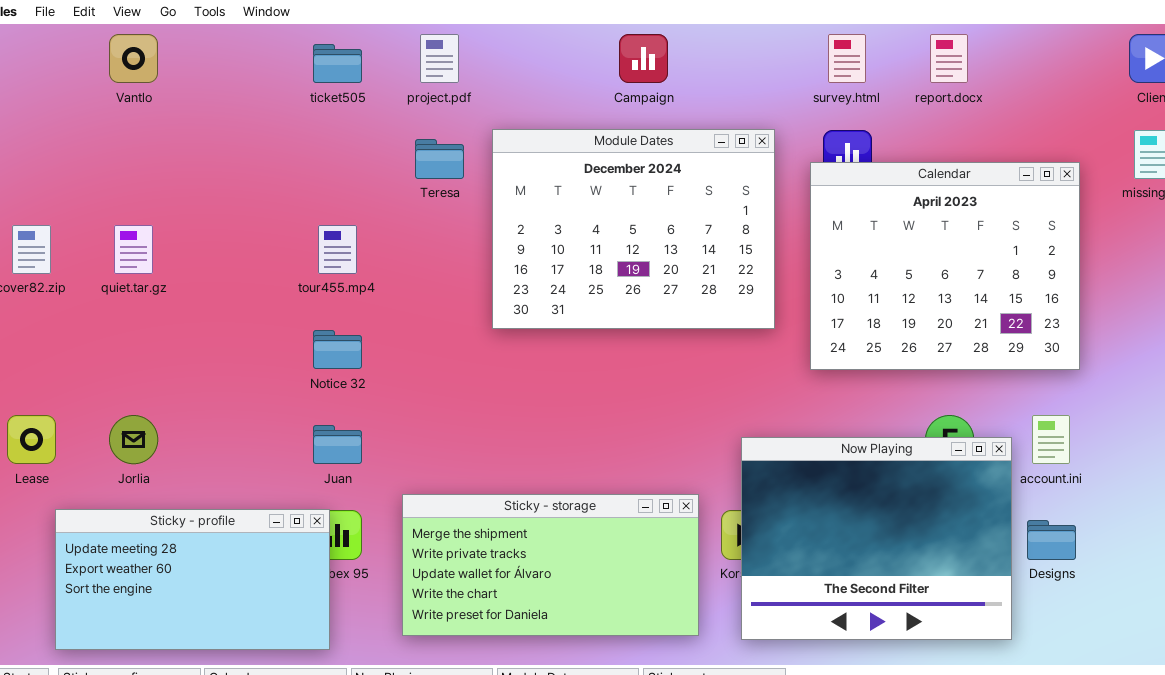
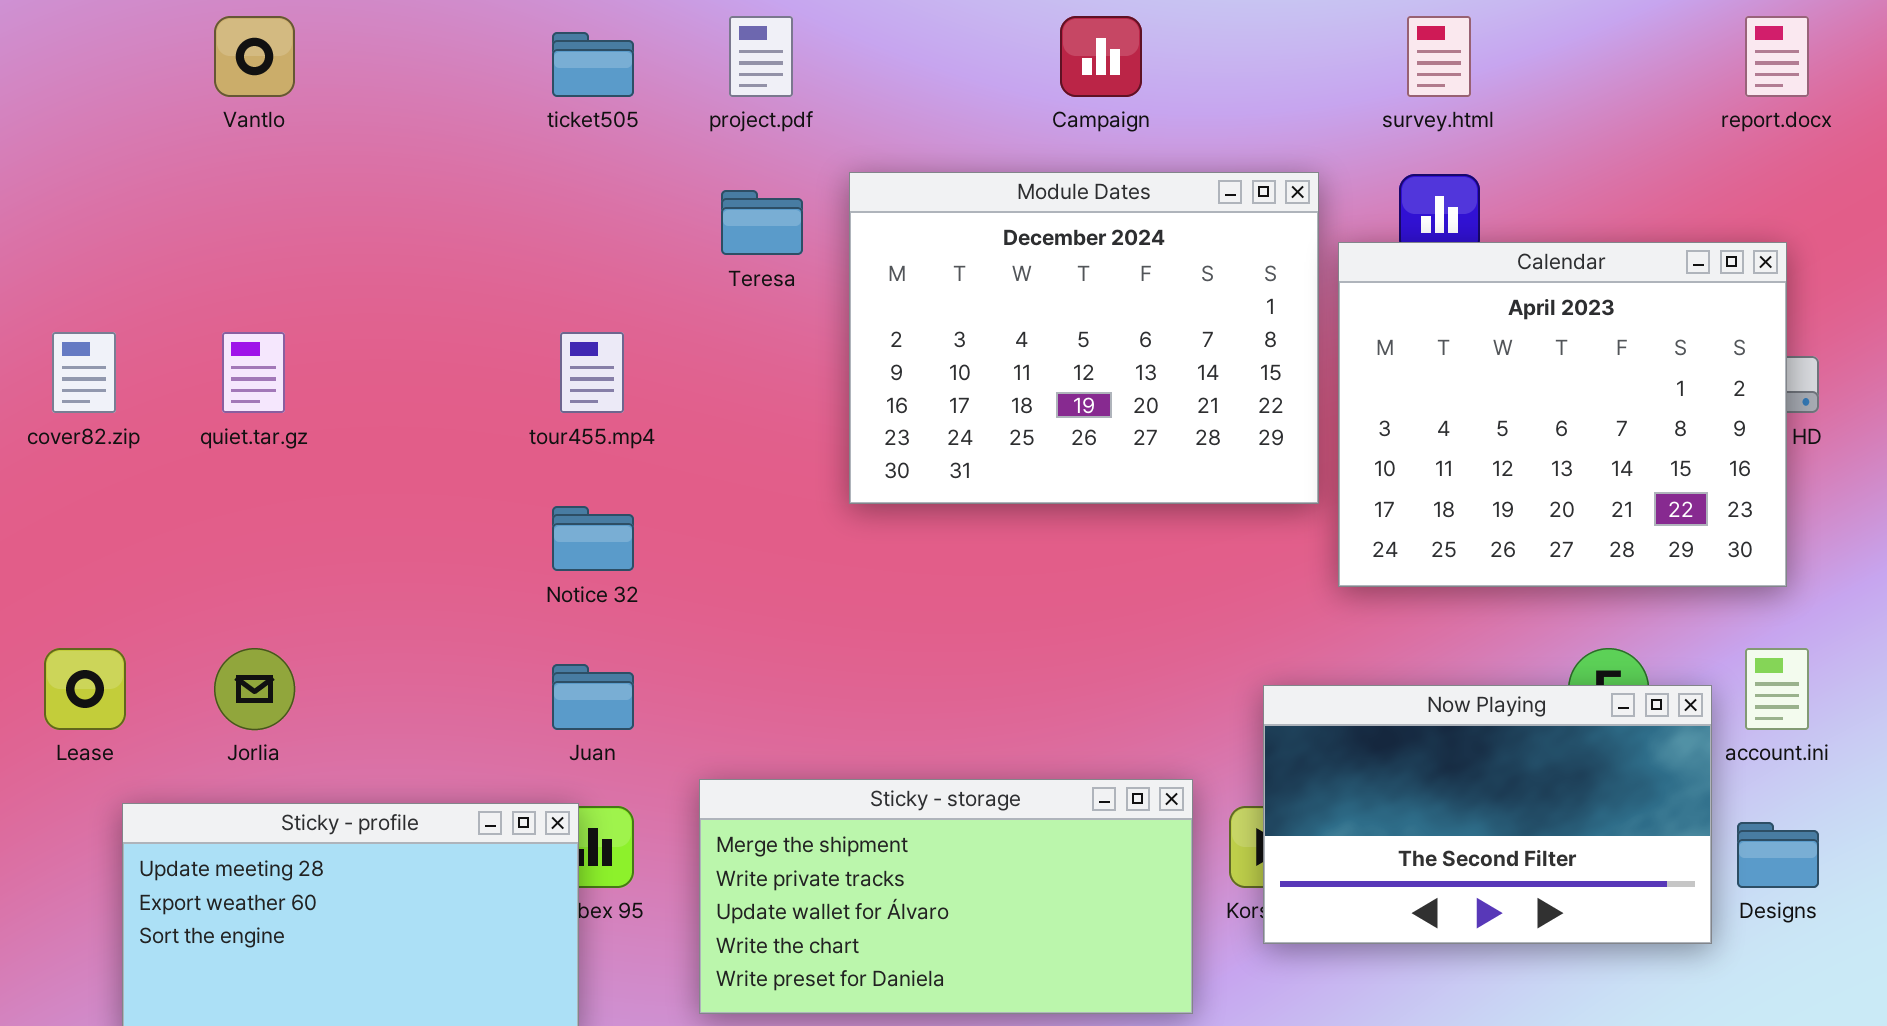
report.docx: [930,34,968,83] -> [1745,16,1809,97], moved
Calendar: [810,162,1080,370] -> [1338,242,1787,587], moved
Now Playing: [741,437,1012,640] -> [1263,685,1712,944], resized

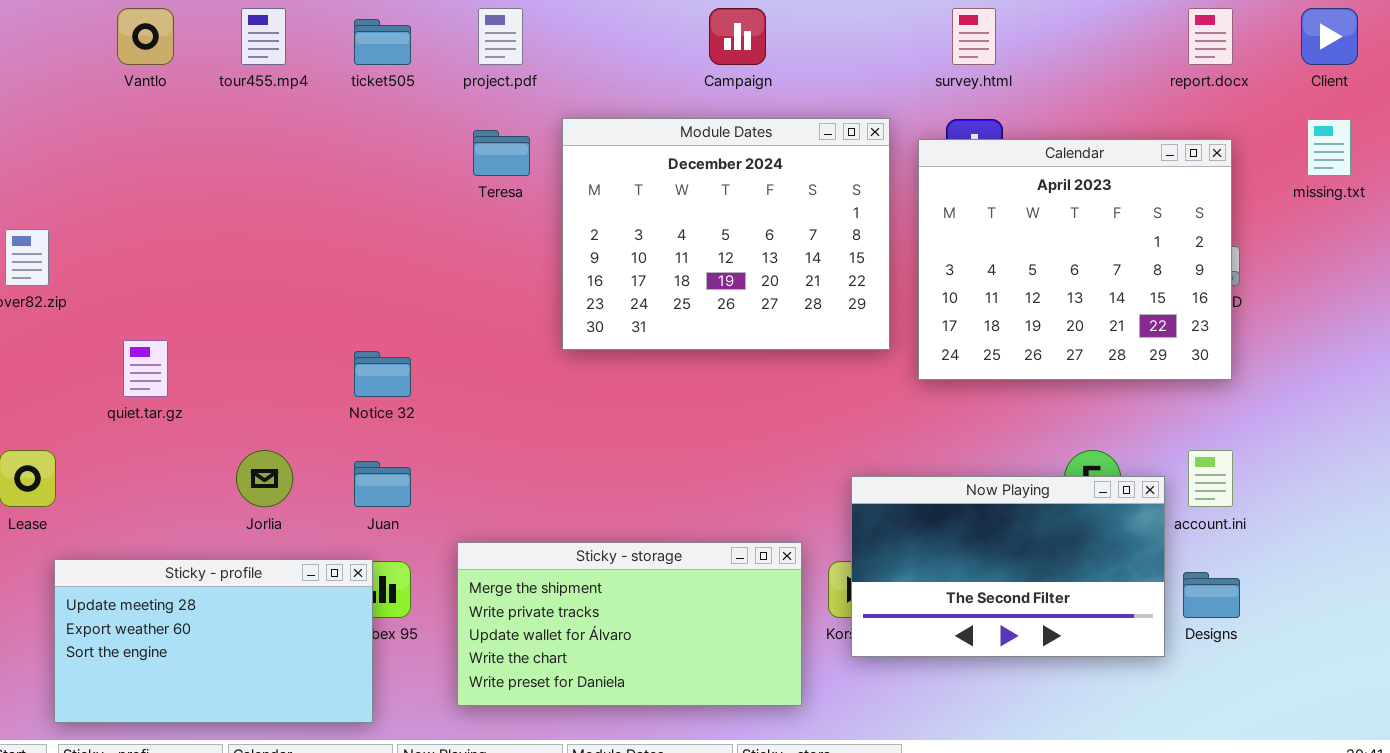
Calendar: [1338,242,1787,587] -> [918,139,1232,380], moved
quiet.tar.gz: [222,332,285,413] -> [123,340,168,397], moved
tour455.mp4: [560,332,624,413] -> [241,8,286,65], moved
Jorlia: [214,648,295,730] -> [236,450,293,507], moved

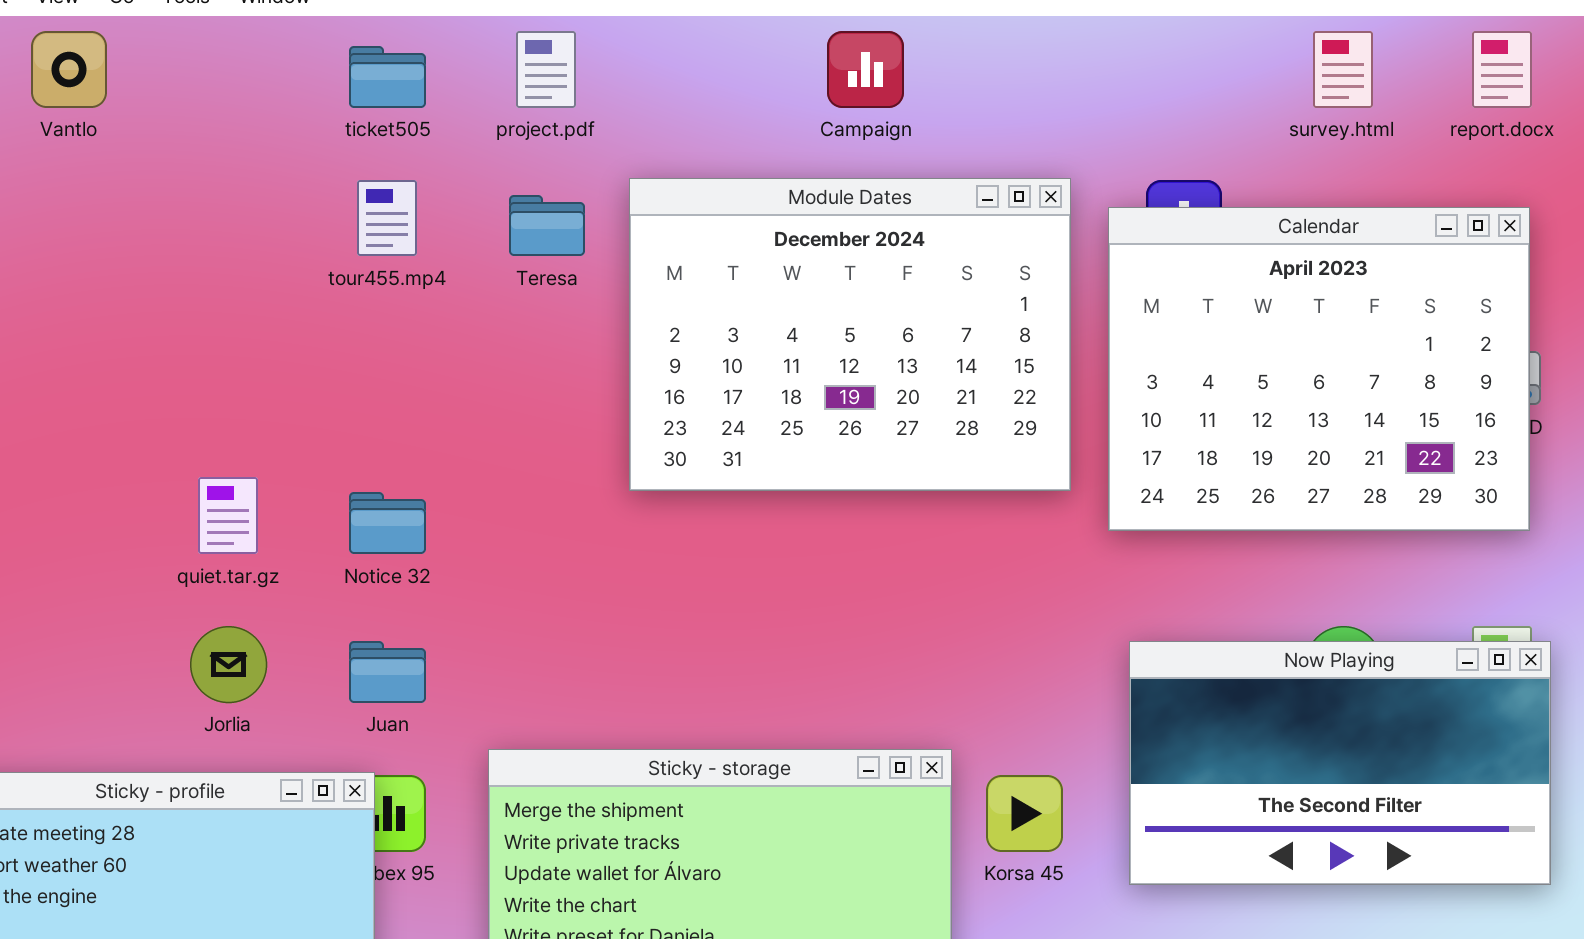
tour455.mp4: [241,8,286,65] -> [357,180,417,256], moved
survey.html: [952,8,996,65] -> [1313,31,1373,108], moved
quiet.tar.gz: [123,340,168,397] -> [198,477,258,554], moved
Now Playing: [851,476,1165,657] -> [1129,641,1551,885], moved

